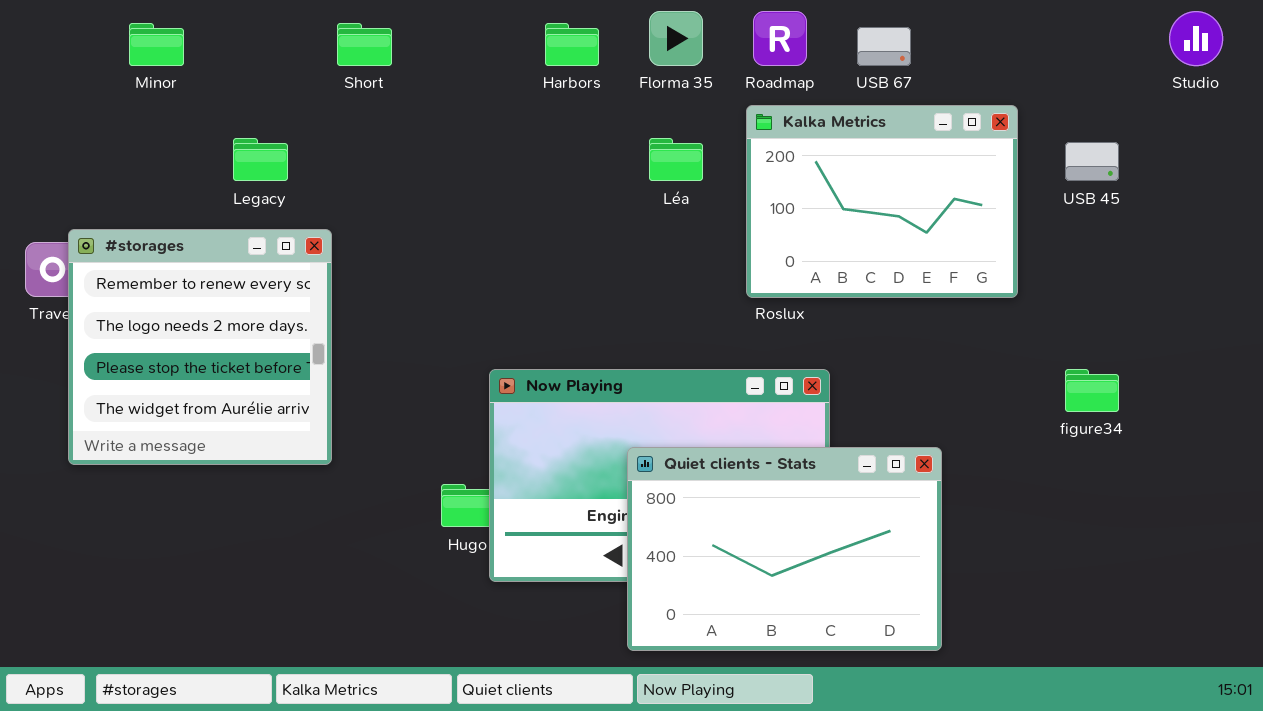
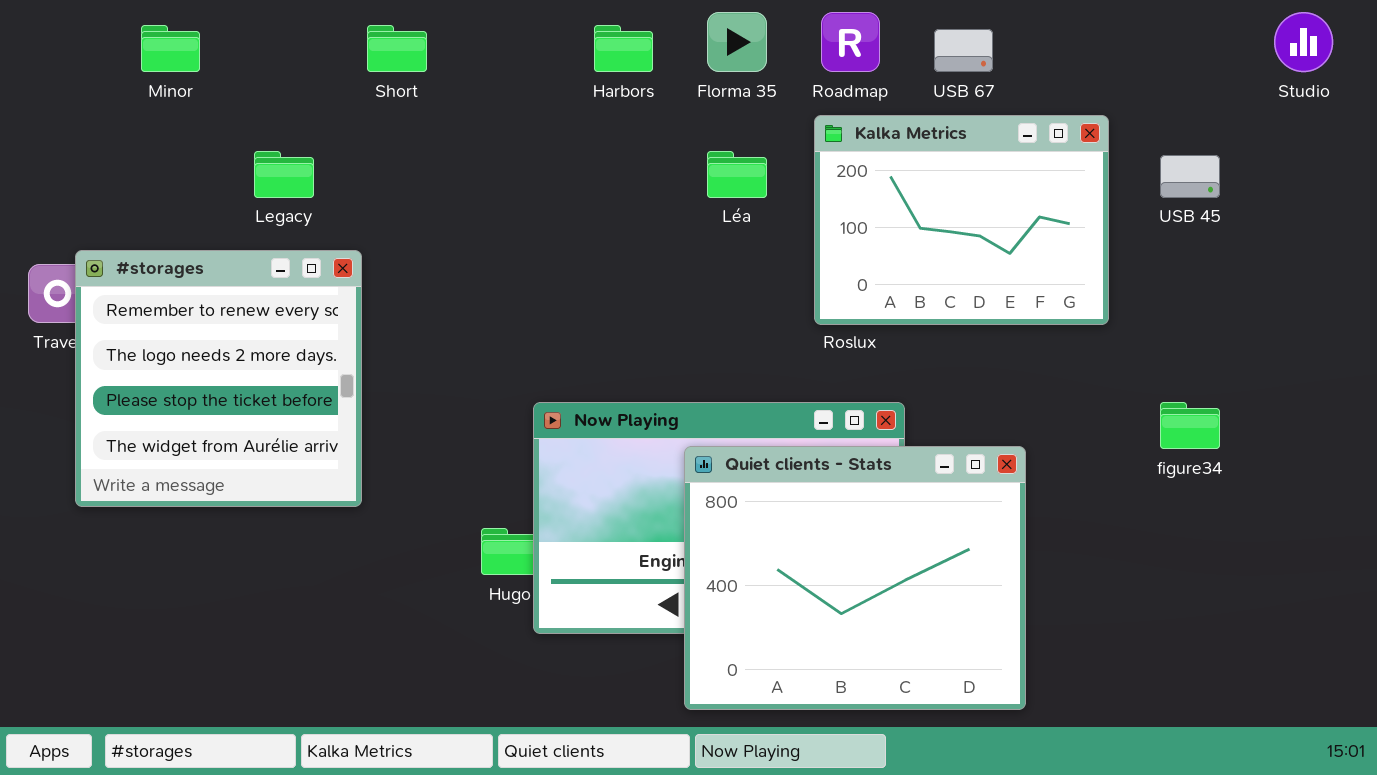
Quiet clients - Stats: [627,447,942,651] -> [684,446,1026,710], resized

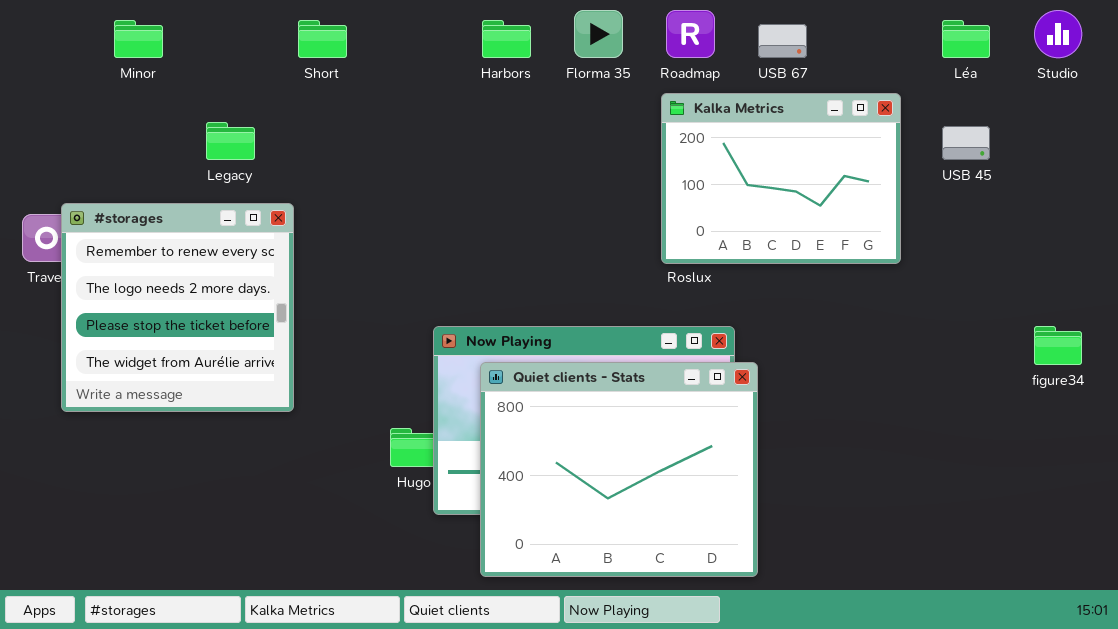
Léa: [707,151,767,198] -> [942,20,990,58], moved
figure34: [1160,402,1220,449] -> [1034,326,1082,365], moved
Quiet clients - Stats: [684,446,1026,710] -> [480,362,758,577], moved

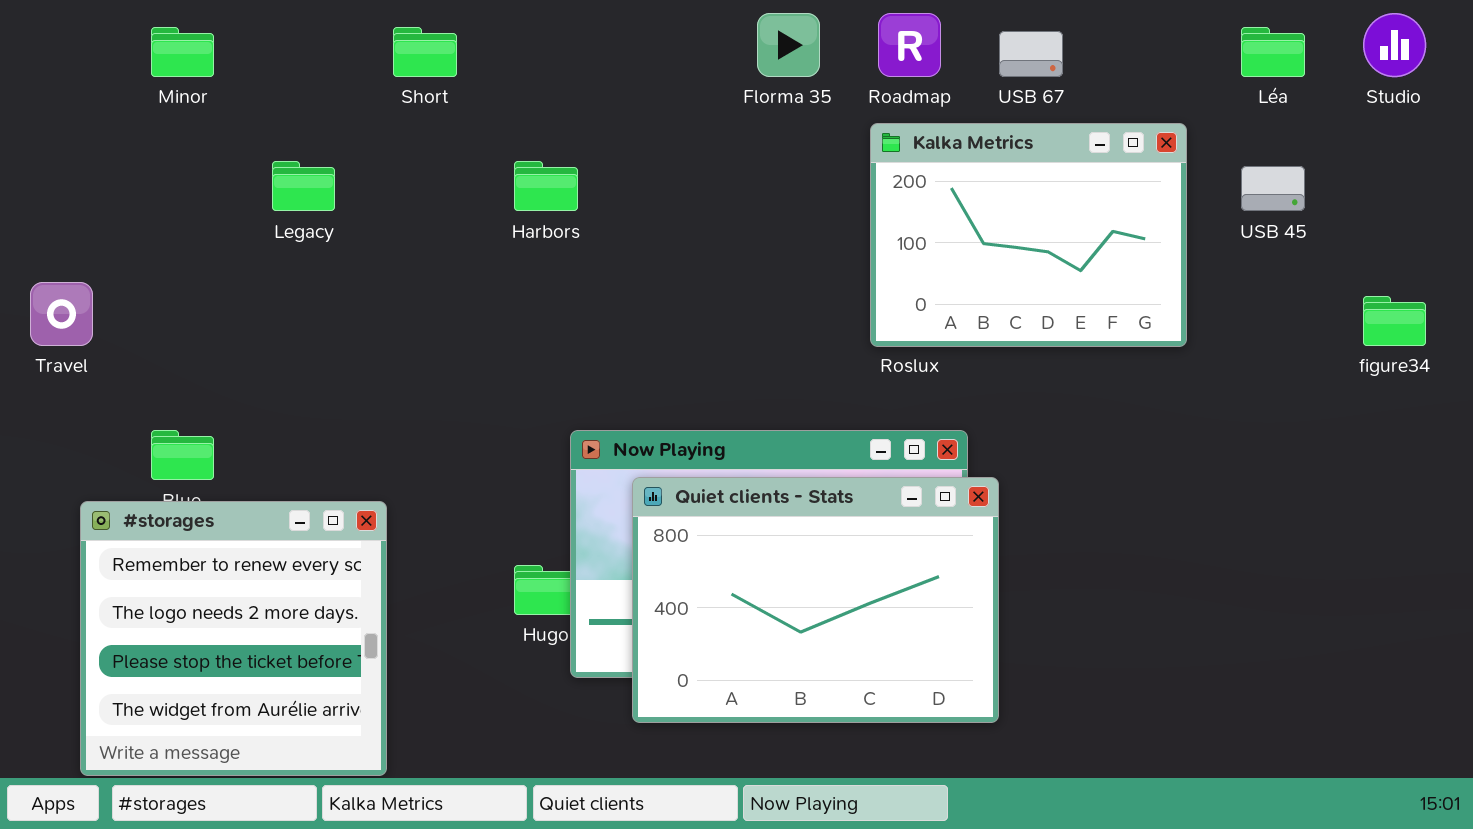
Harbors: [482,20,531,58] -> [514,161,578,211], moved
#storages: [61,203,294,412] -> [80,501,387,776], moved
figure34: [1034,326,1082,365] -> [1363,296,1426,346], moved
Quiet clients - Stats: [480,362,758,577] -> [632,477,999,723], resized

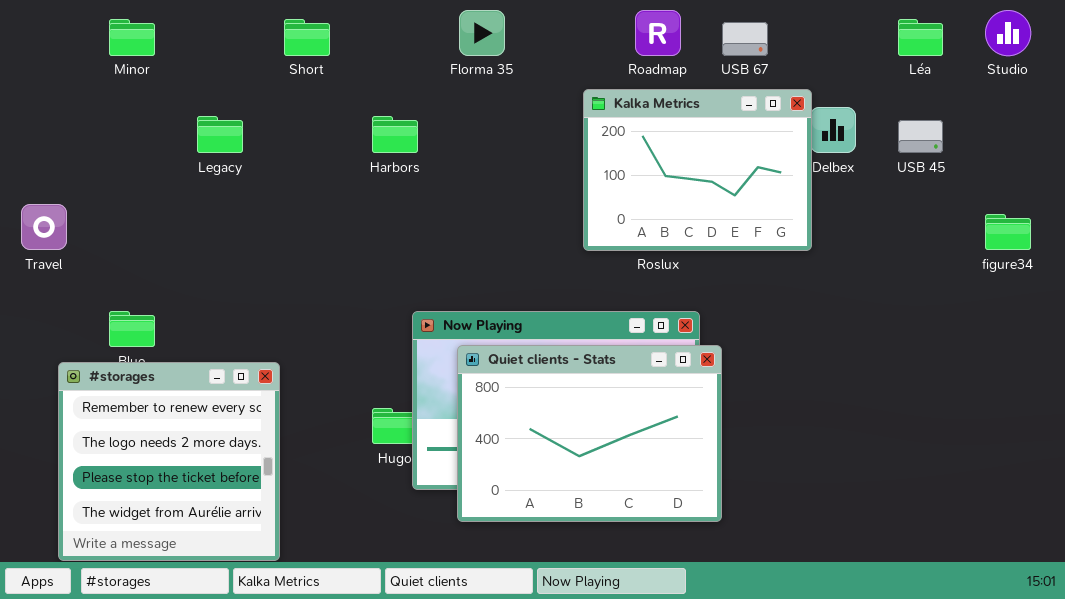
Florma 35: [757,13,820,77] -> [459,10,505,56], moved
Kalka Metrics: [870,123,1187,347] -> [583,89,812,251], moved

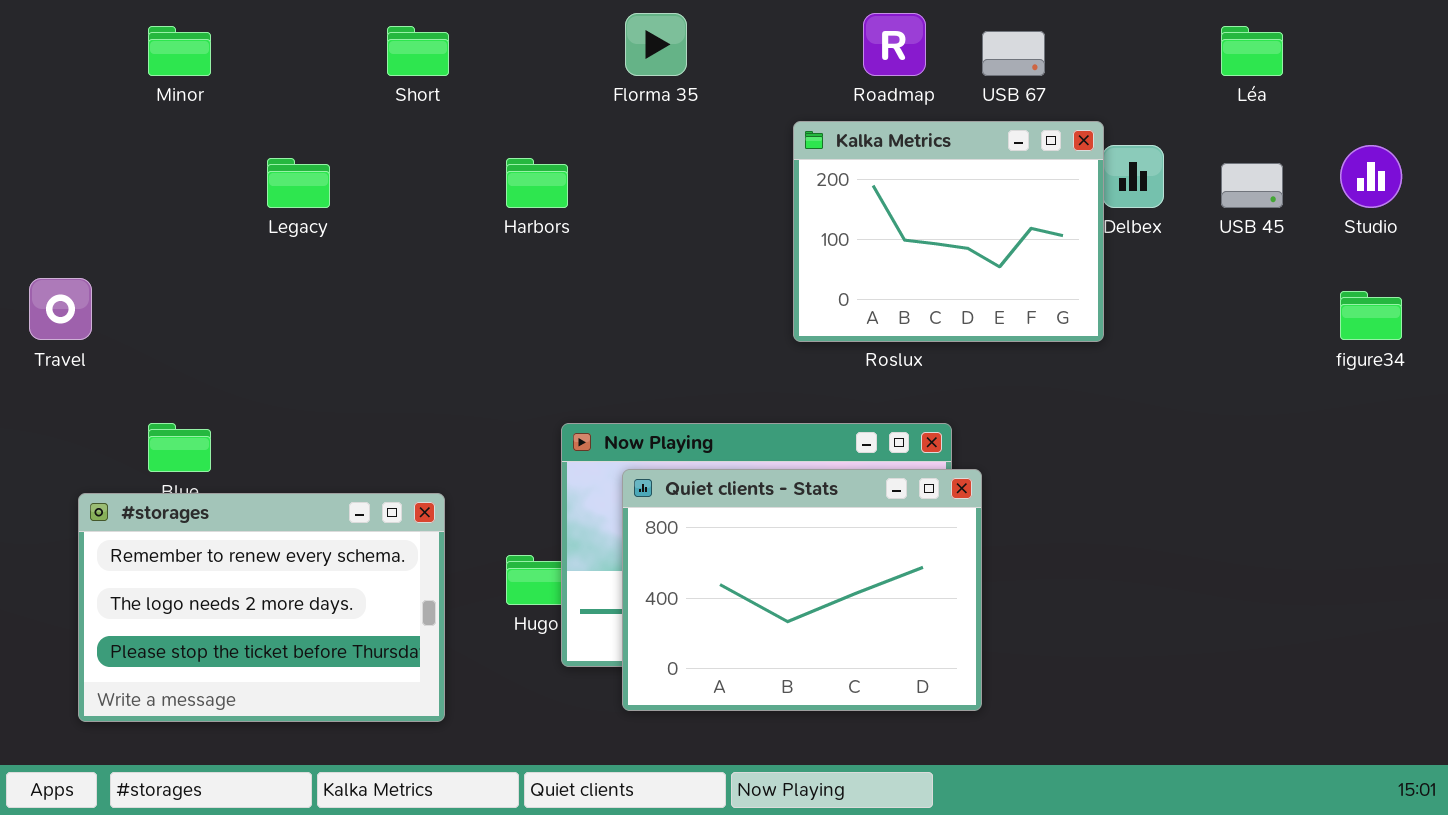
Studio: [985,10,1031,56] -> [1340,145,1402,208], moved
#storages: [58,362,280,561] -> [78,493,445,722], resized

